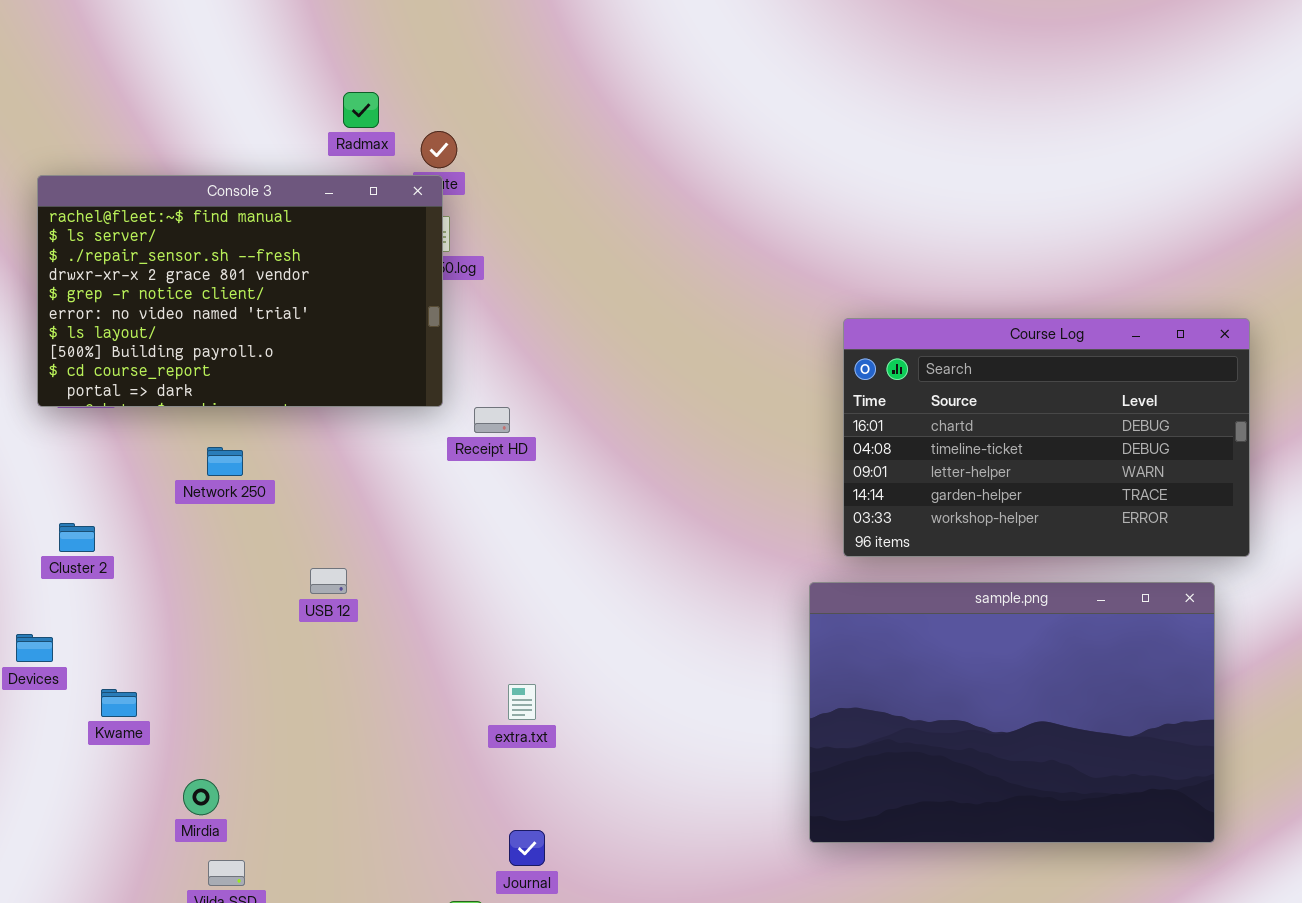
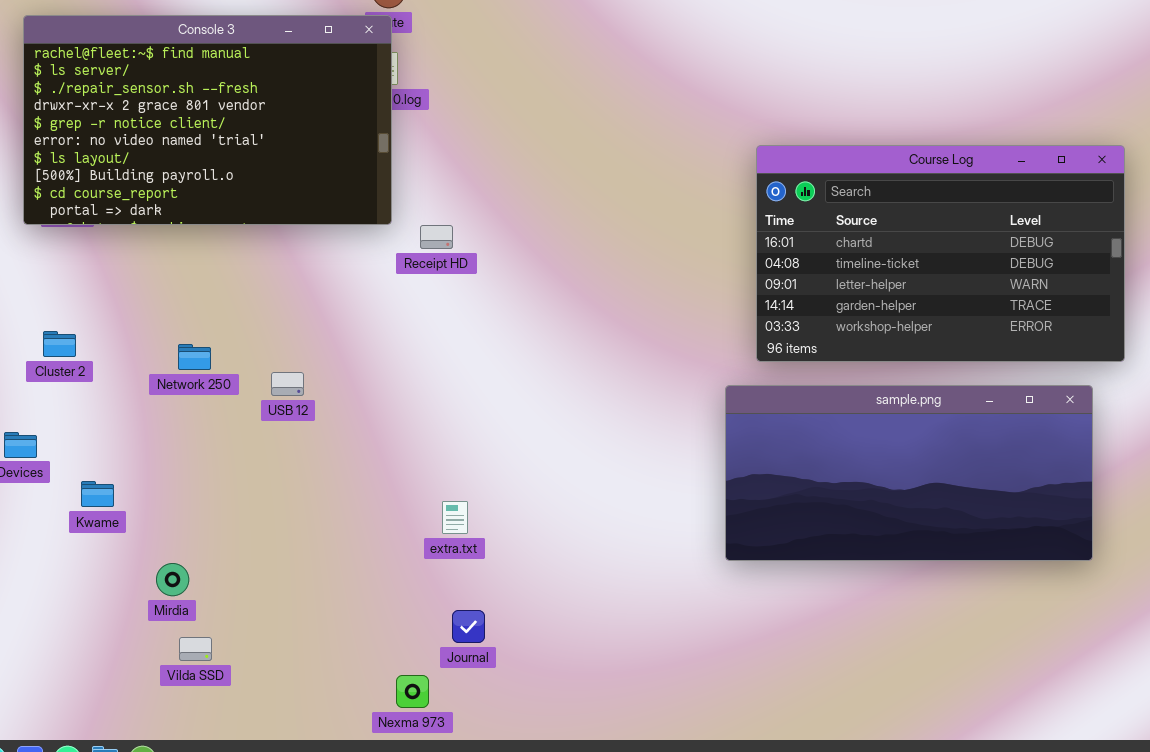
Network 250: [207,447,243,476] -> [178,344,211,370], moved
sample.png: [809,582,1215,843] -> [725,385,1093,561], resized
extra.txt: [508,684,536,720] -> [442,501,468,534], moved

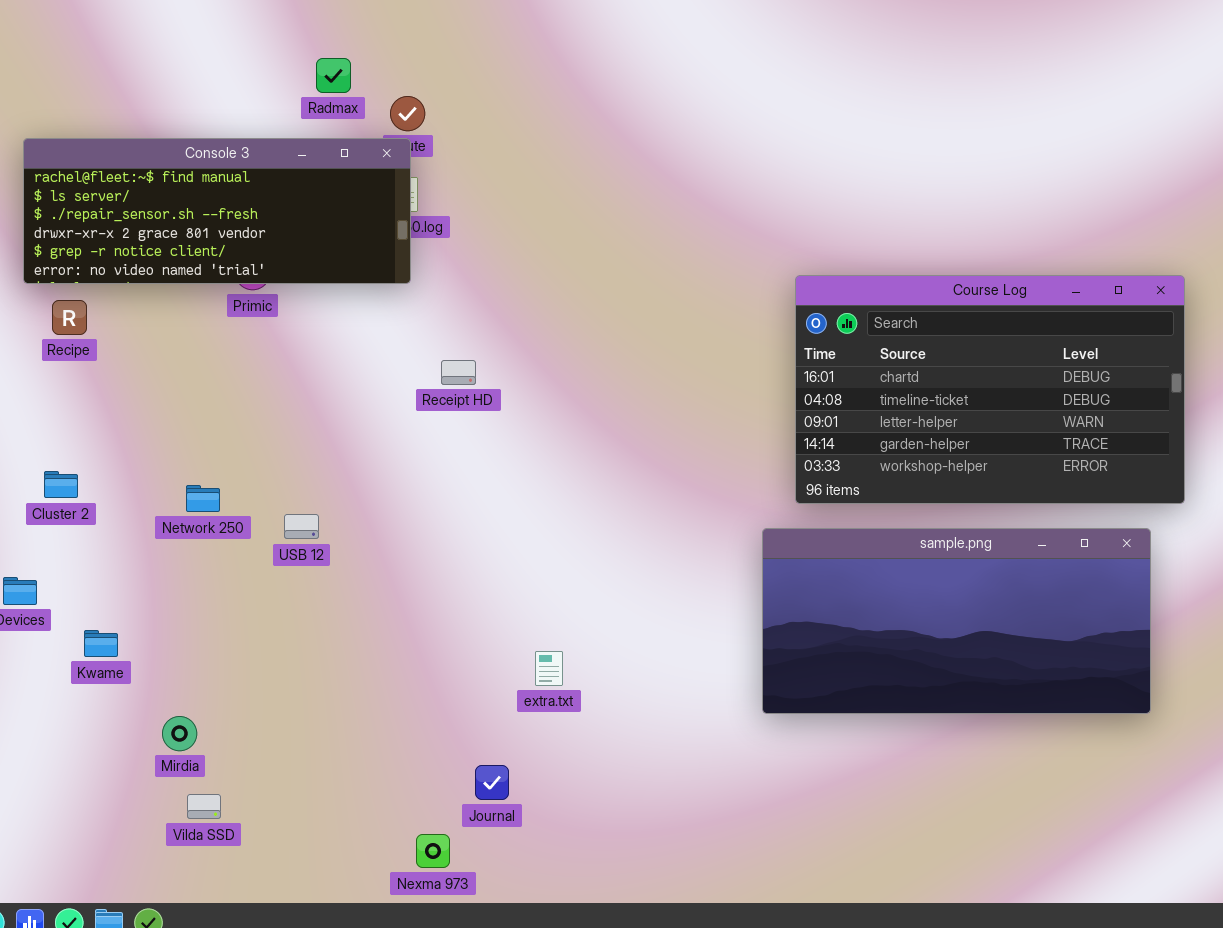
Console 3: [23,15,392,225] -> [23,138,411,284], resized
extra.txt: [442,501,468,534] -> [535,651,563,686], moved

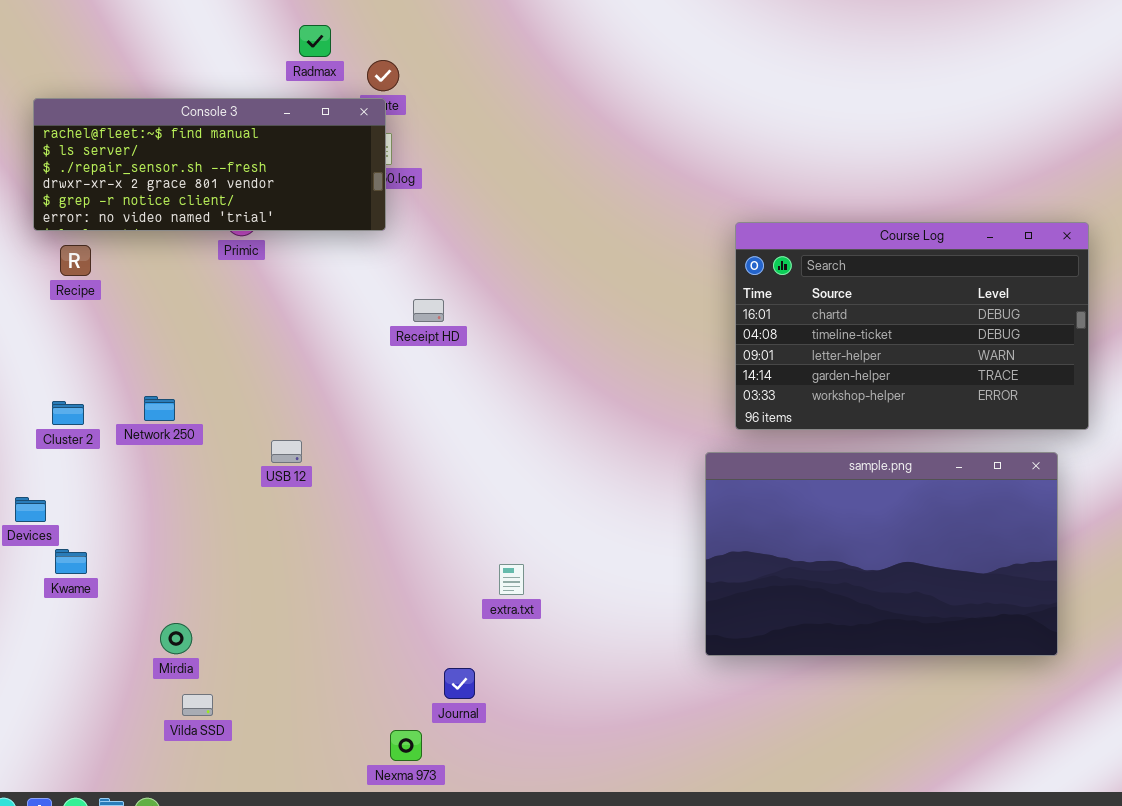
Network 250: [186,485,220,512] -> [144,396,175,421], moved
sample.png: [762,528,1151,714] -> [705,452,1058,656], resized
Kwame: [84,630,118,657] -> [55,549,87,574], moved

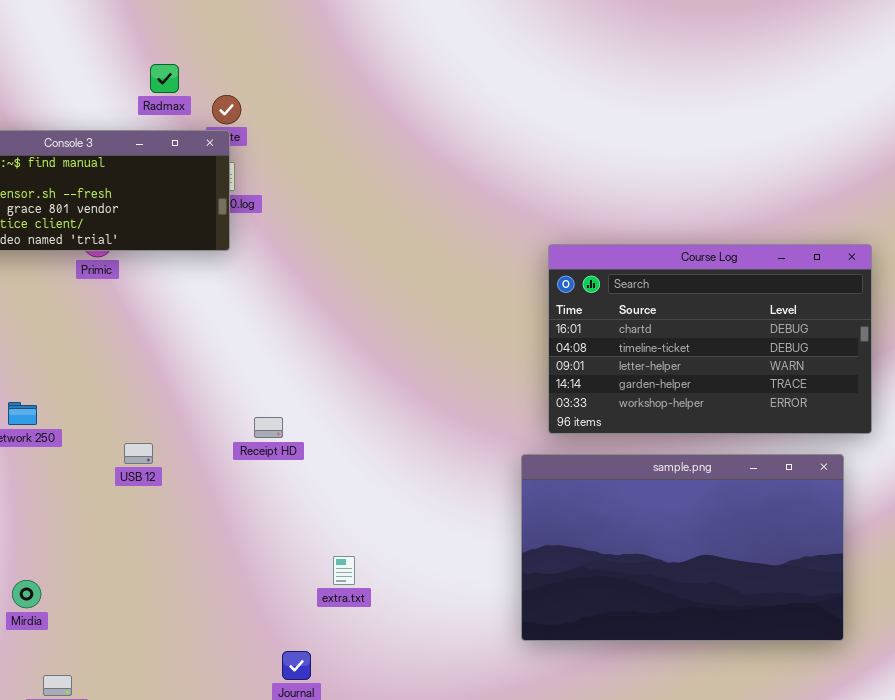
Receipt HD: [413,299,444,322] -> [254,417,283,438], moved
Mirdia: [160,623,192,654] -> [12,580,41,608], moved

